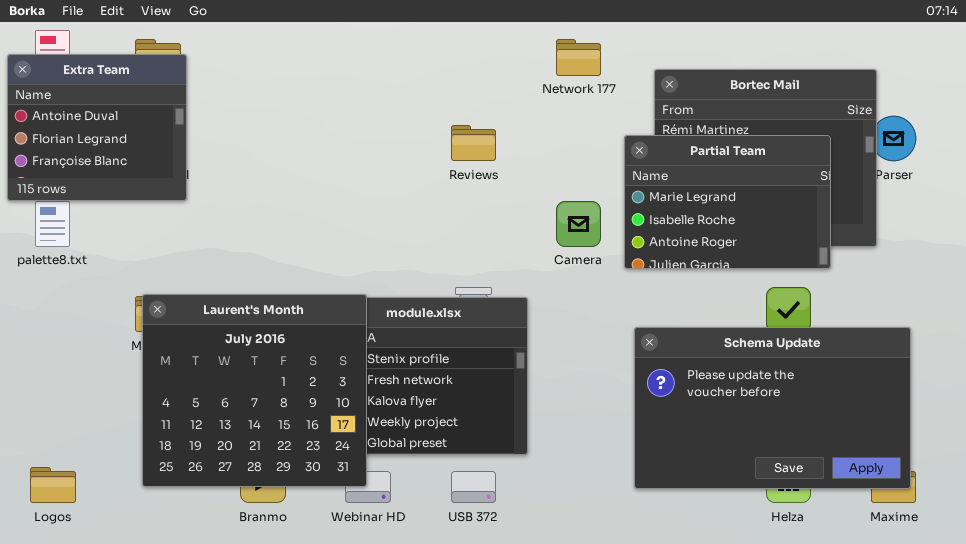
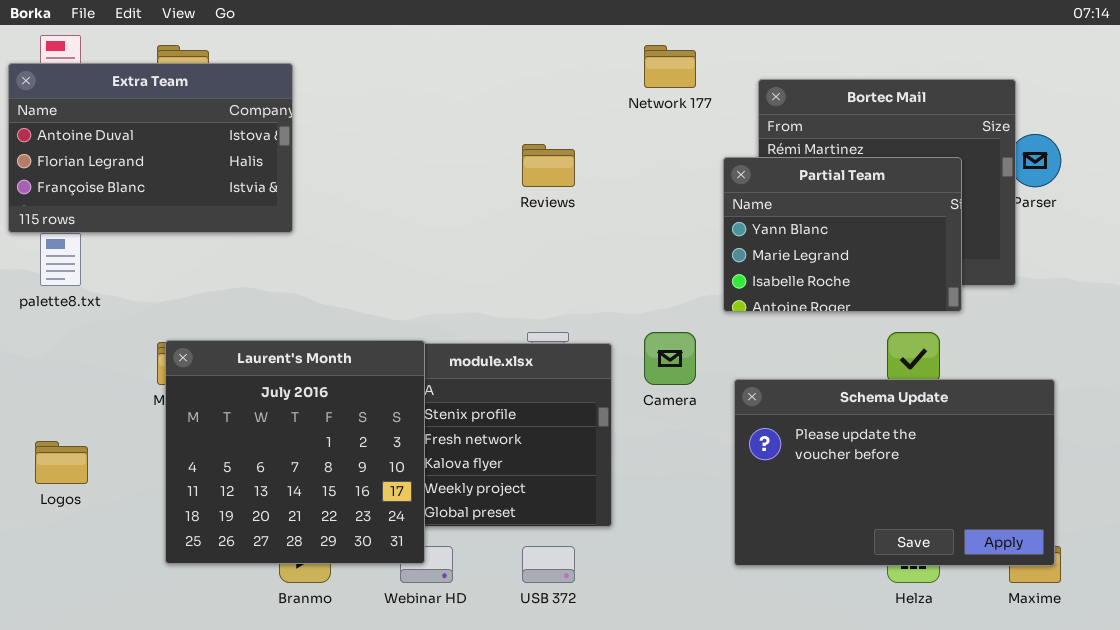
Extra Team: [7,54,187,201] -> [8,63,293,233], resized
Partial Team: [624,135,831,269] -> [723,157,962,312], scrolled up 1 row
Camera: [556,201,601,247] -> [644,332,696,385], moved
Logos: [30,467,76,503] -> [35,441,88,484], moved

